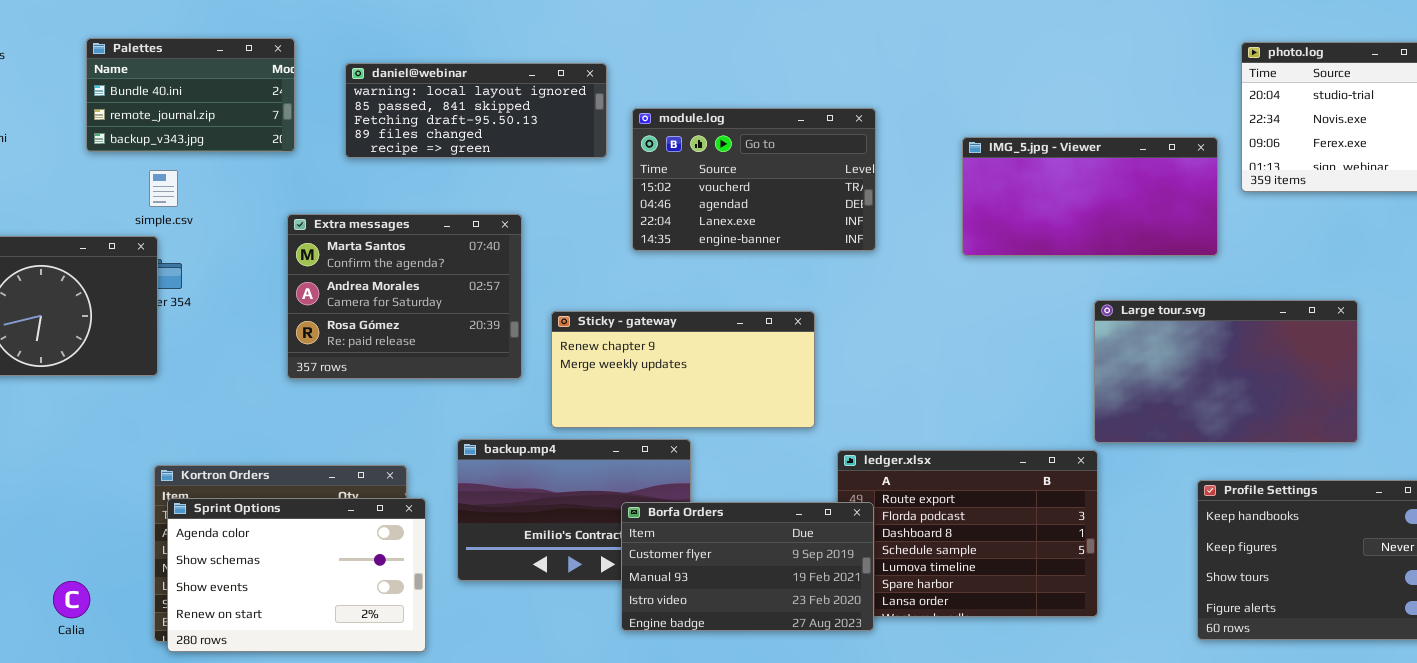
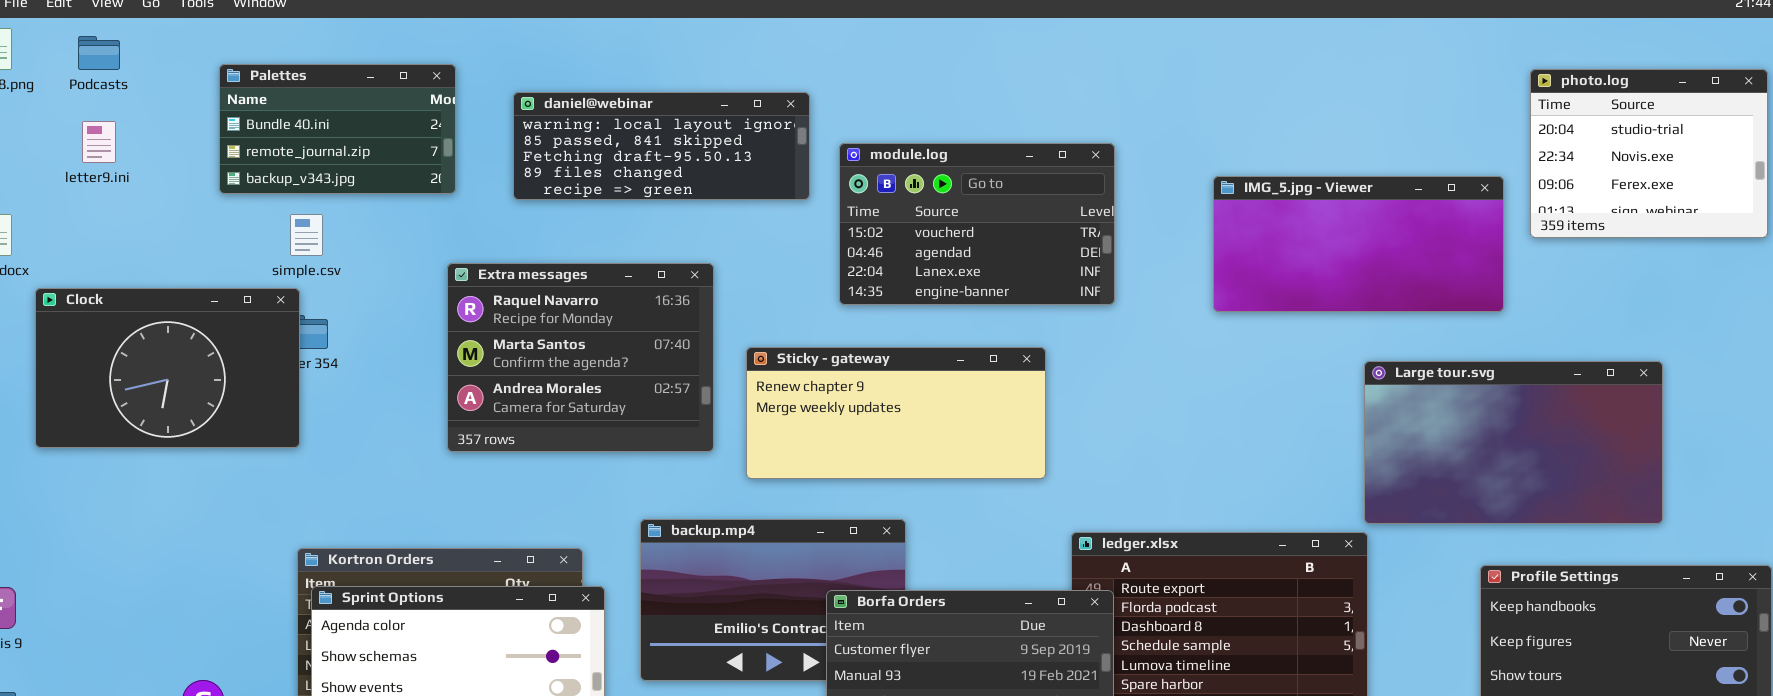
Extra messages: [287,214,522,379] -> [447,263,714,452], scrolled up 1 row
Sticky - gateway: [551,311,815,428] -> [746,347,1046,479], moved

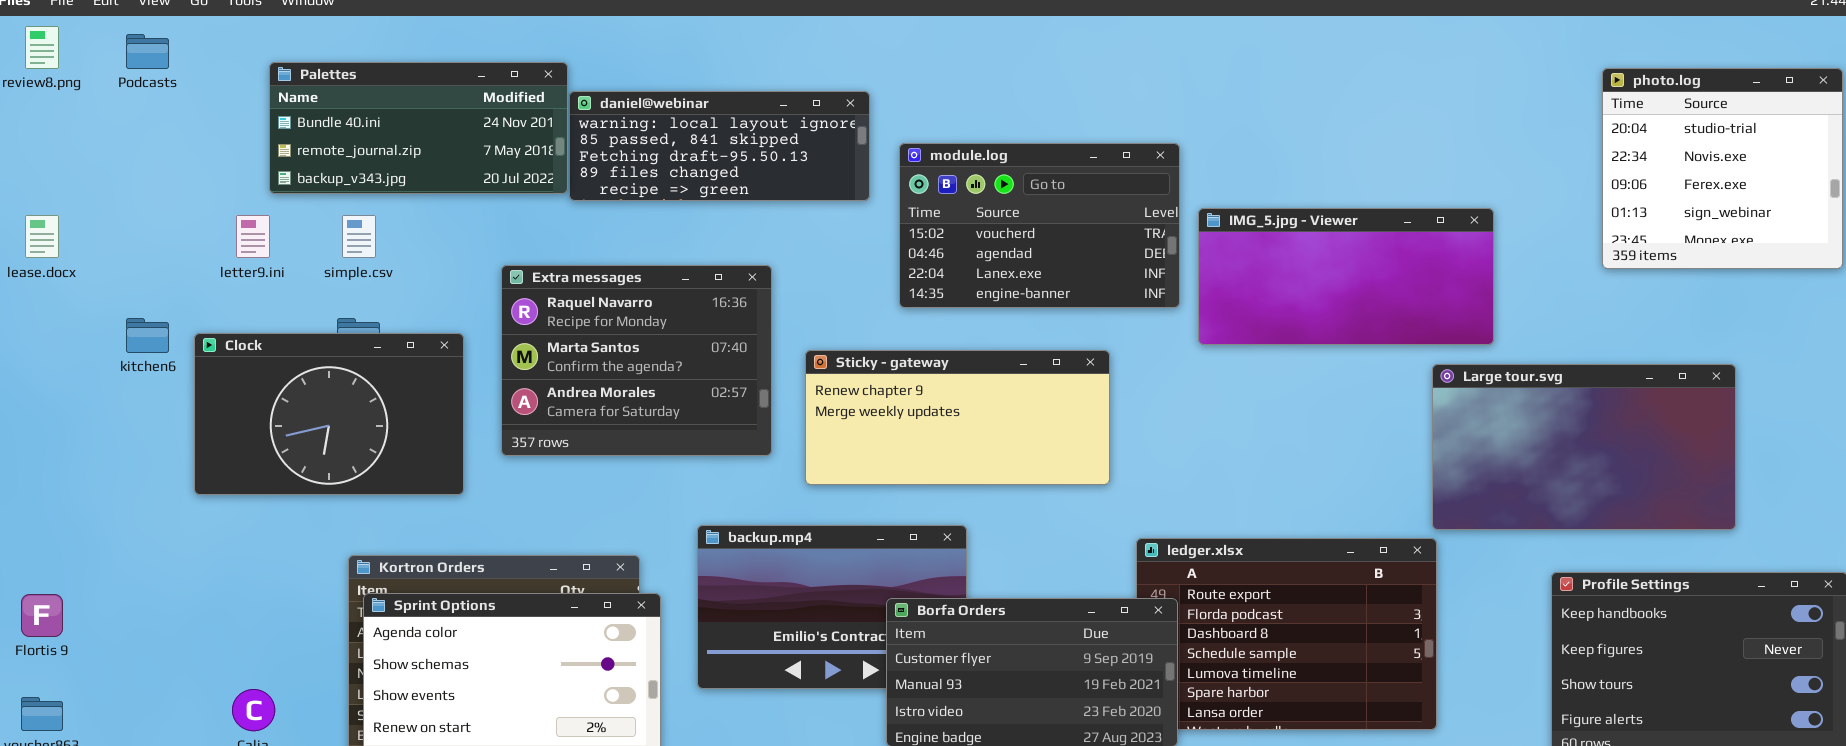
Palettes: [219,64,456,194] -> [269,62,568,194], resized
photo.log: [1530,69,1768,238] -> [1602,68,1843,269], resized
letter9.ini: [82,121,116,163] -> [236,215,270,258], moved
IMG_5.jpg - Viewer: [1213,176,1504,312] -> [1198,208,1494,345], moved
Clock: [35,288,300,448] -> [194,333,464,495], moved

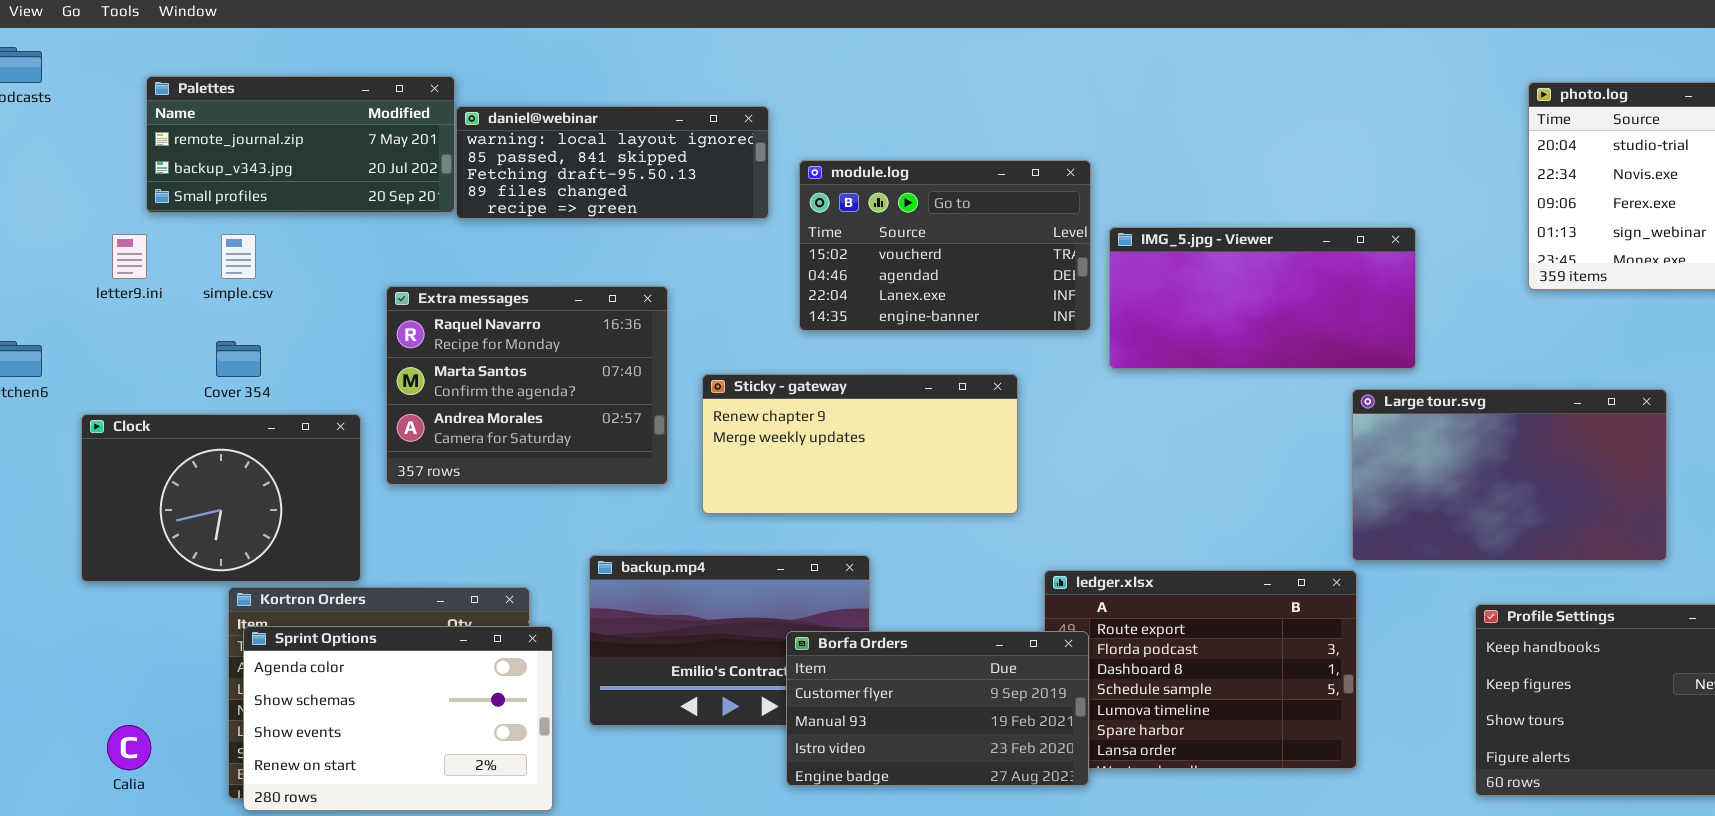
Palettes: [269,62,568,194] -> [146,76,455,213], scrolled down 1 row
Clock: [194,333,464,495] -> [81,414,361,582], moved

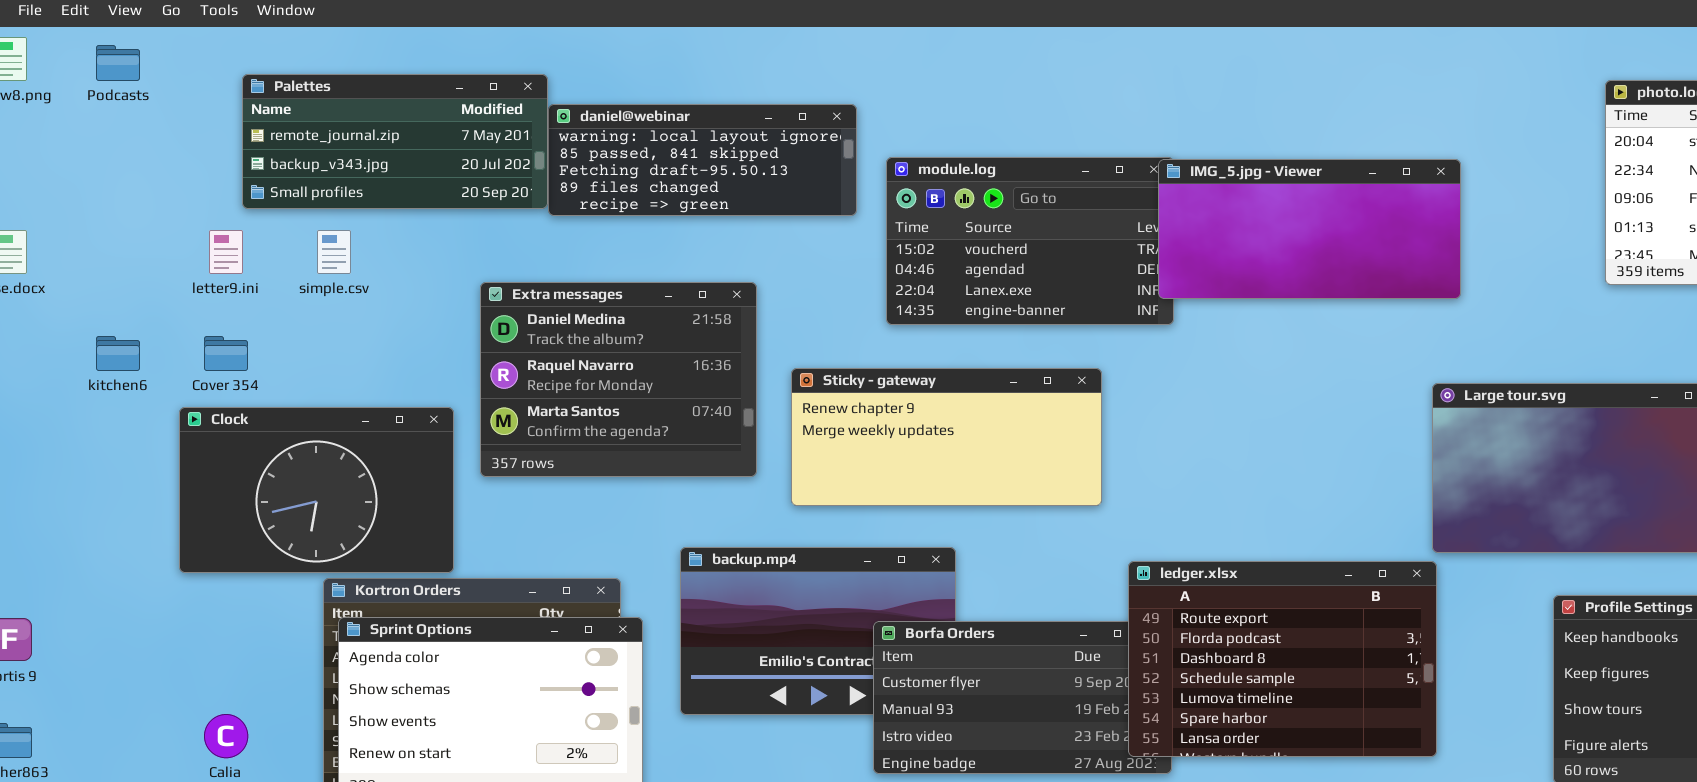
IMG_5.jpg - Viewer: [1109,227,1416,369] -> [1158,159,1461,299], moved
Extra messages: [386,286,668,485] -> [480,282,757,477], scrolled up 1 row
Cover 354: [216,341,261,377] -> [204,336,248,371], moved
ledger.xlsx: [1044,570,1357,769] -> [1128,561,1437,757], raised

